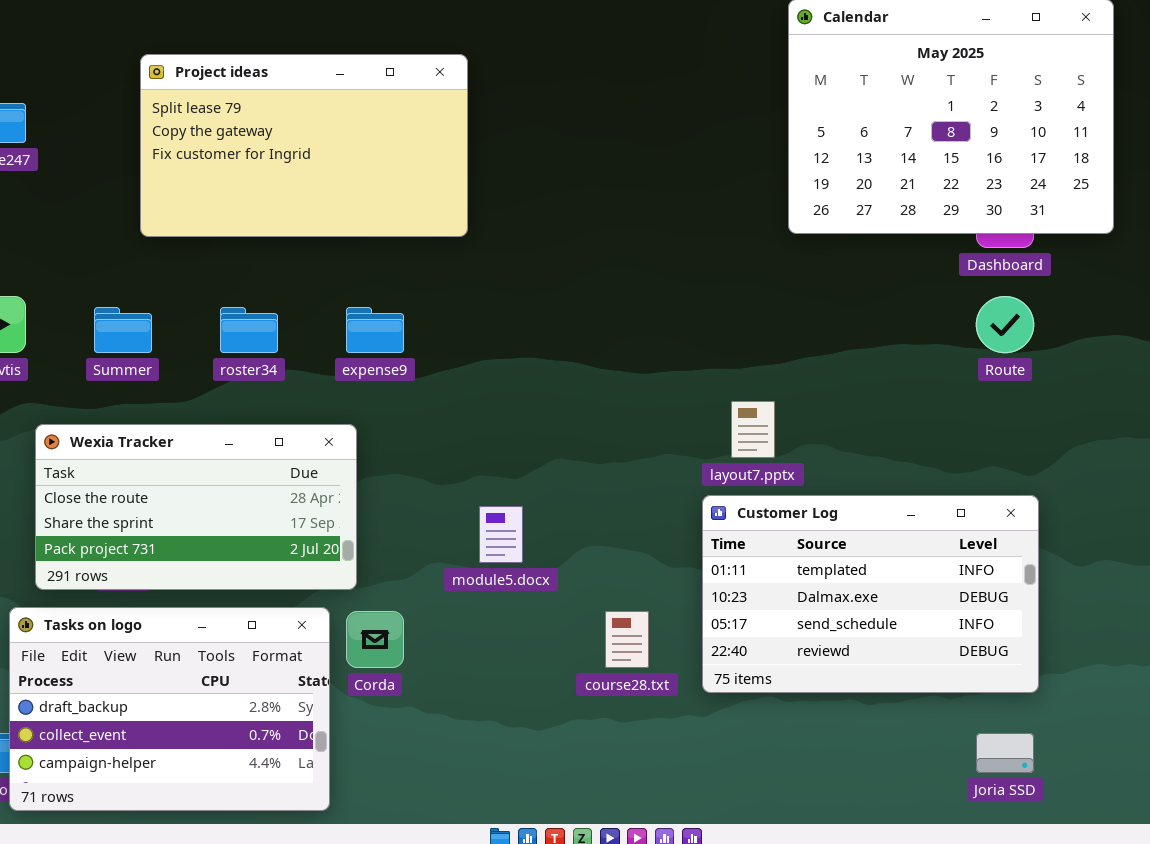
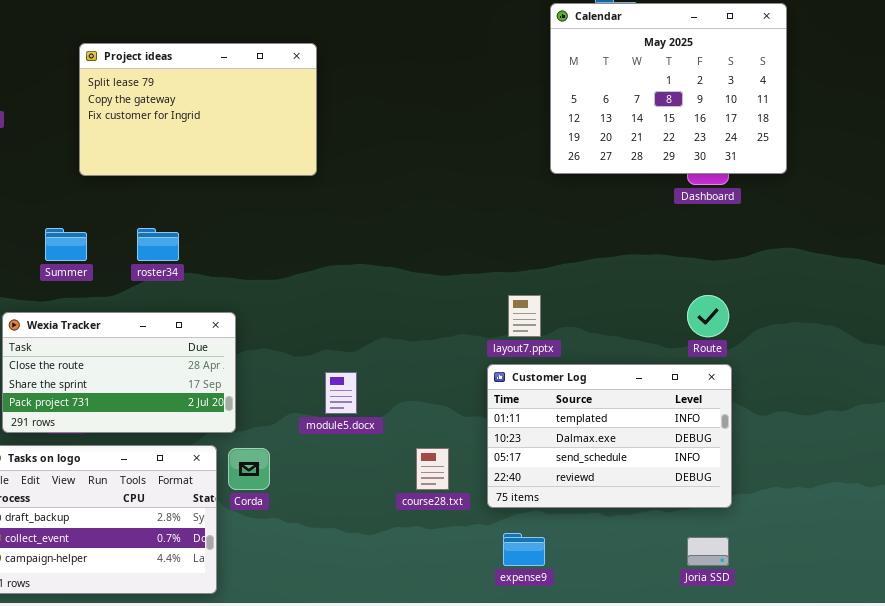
Route: [976,296,1034,353] -> [687,295,729,337], moved
expense9: [346,307,404,353] -> [503,533,545,566], moved

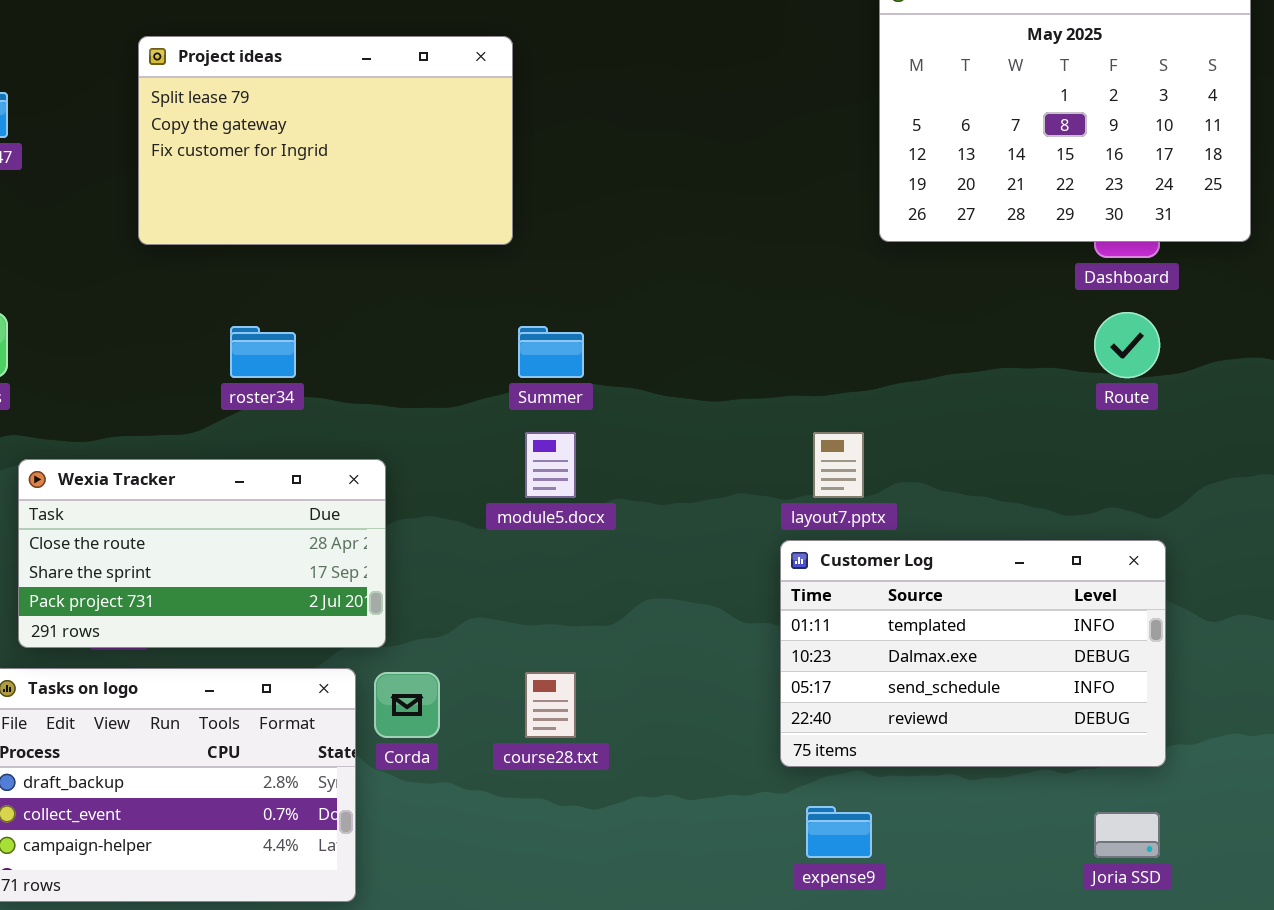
Summer: [45,228,87,261] -> [518,326,584,378], moved
Route: [687,295,729,337] -> [1094,312,1160,378], moved
module5.docx: [325,372,357,414] -> [525,432,576,498], moved
course28.txt: [416,448,449,490] -> [525,672,576,738], moved

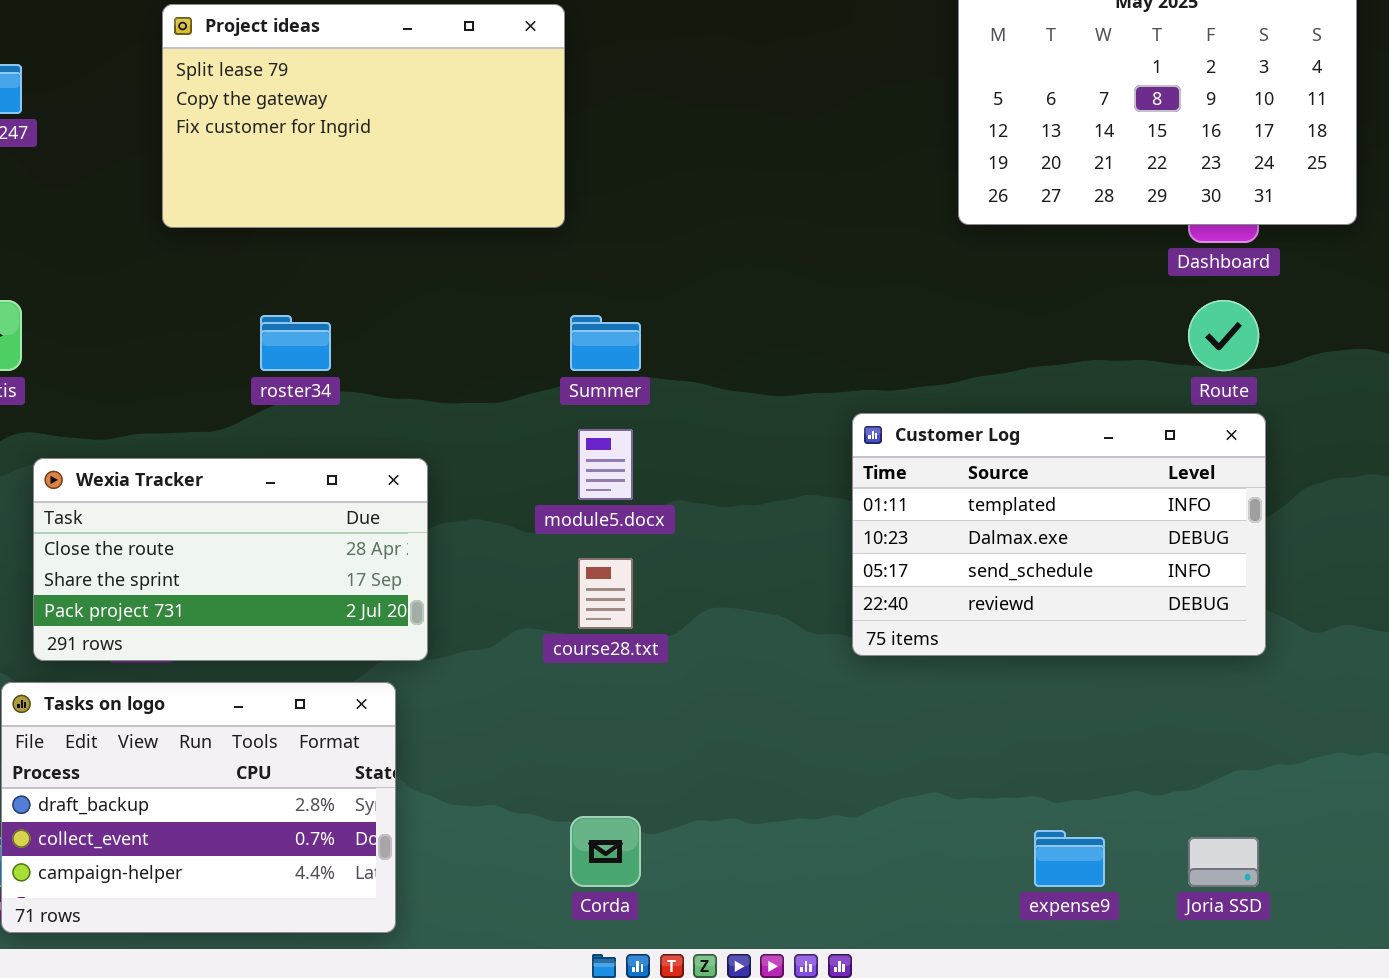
Customer Log: [780,540,1166,767] -> [852,413,1266,656], moved
Corda: [374,672,440,738] -> [570,816,641,887], moved
course28.txt: [525,672,576,738] -> [578,558,633,629], moved
expense9: [806,806,872,858] -> [1034,830,1105,887], moved

